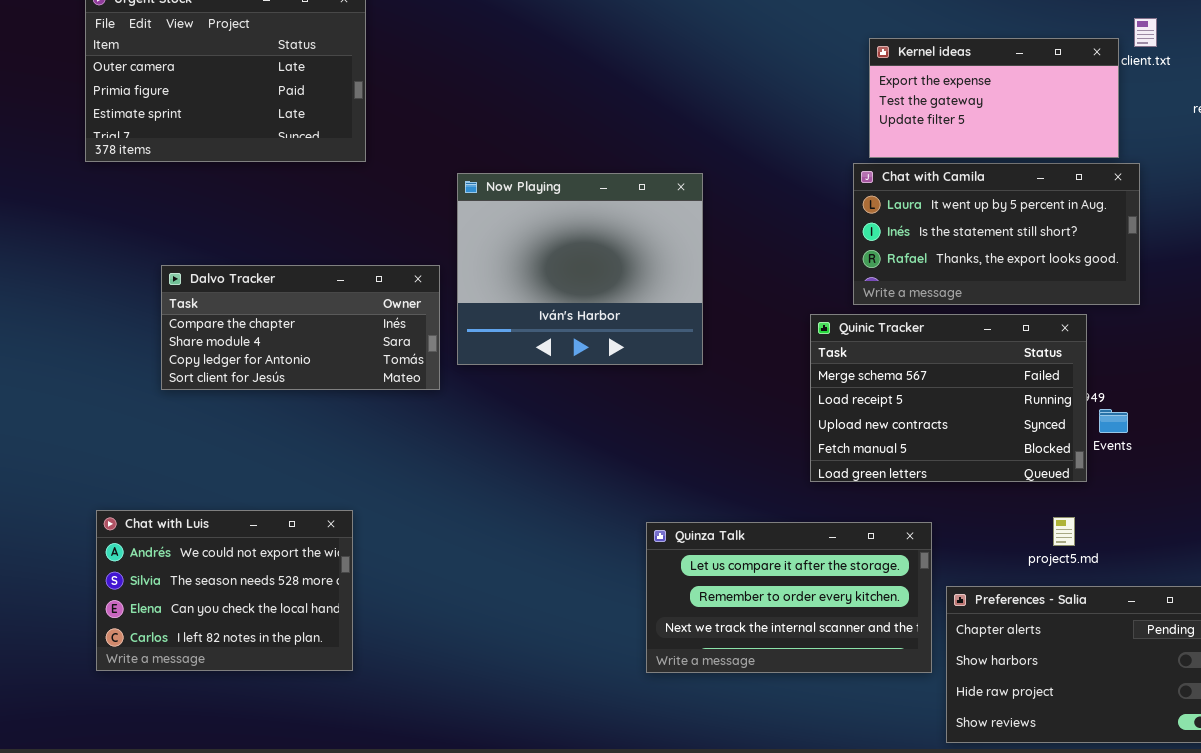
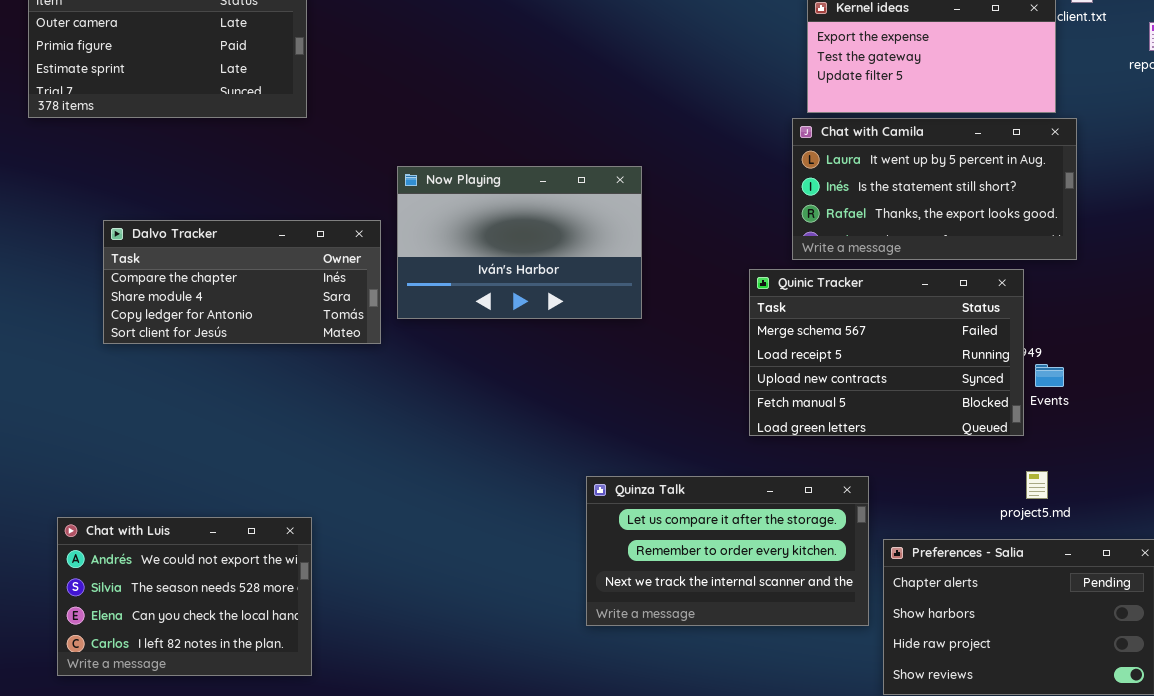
Now Playing: [457,173,703,365] -> [397,166,642,319], resized
Chat with Luis: [96,510,353,671] -> [57,517,312,676], moved
project5.md: [1053,517,1075,546] -> [1026,471,1048,499], moved

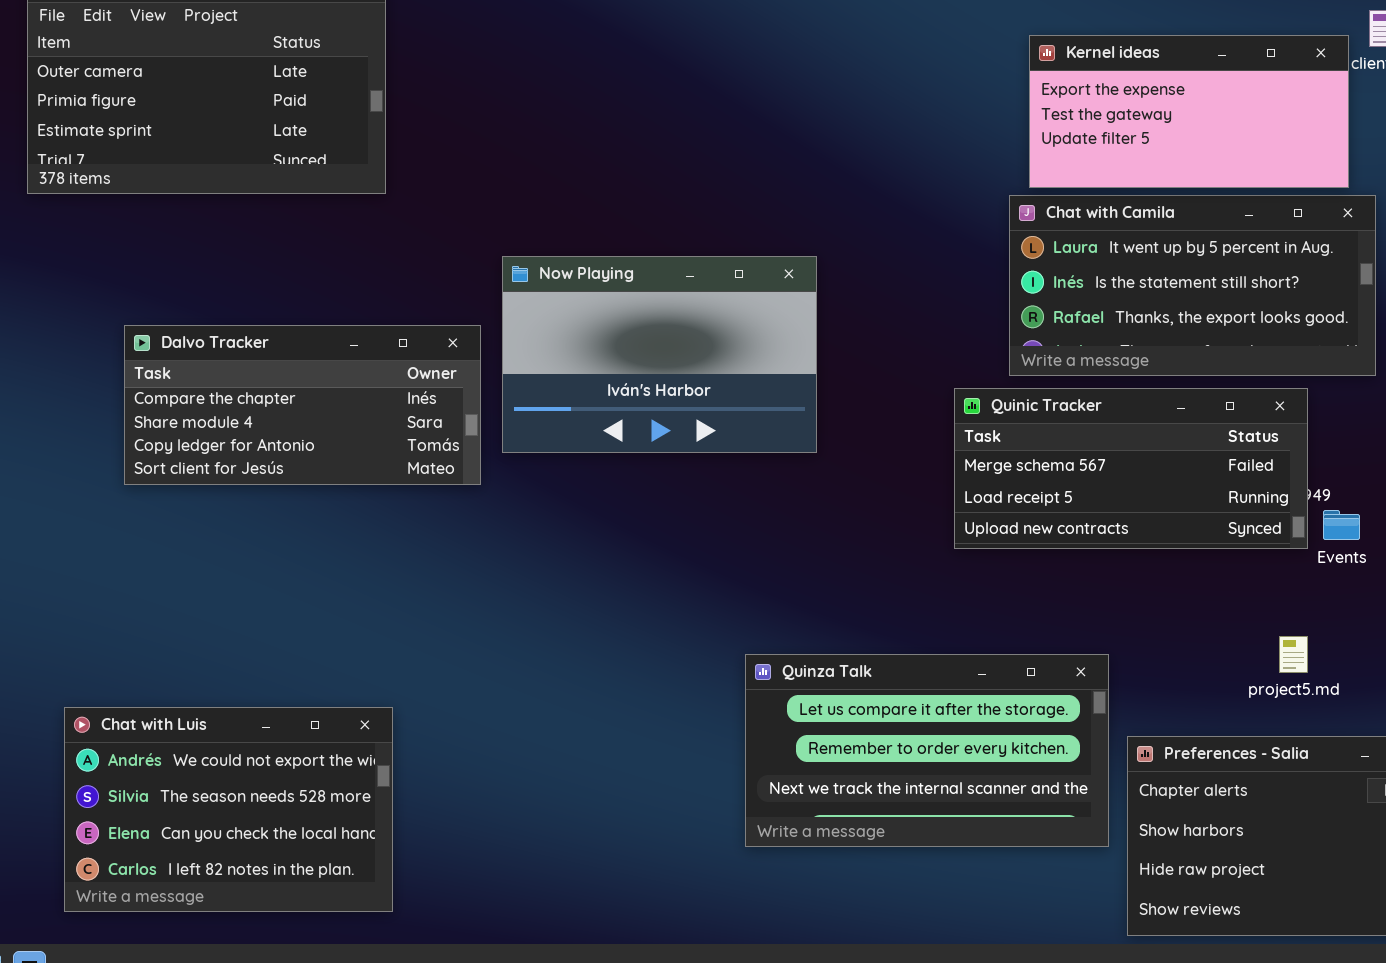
Quinic Tracker: [749,269,1024,436] -> [954,388,1308,549], resized
project5.md: [1026,471,1048,499] -> [1279,636,1308,673], moved

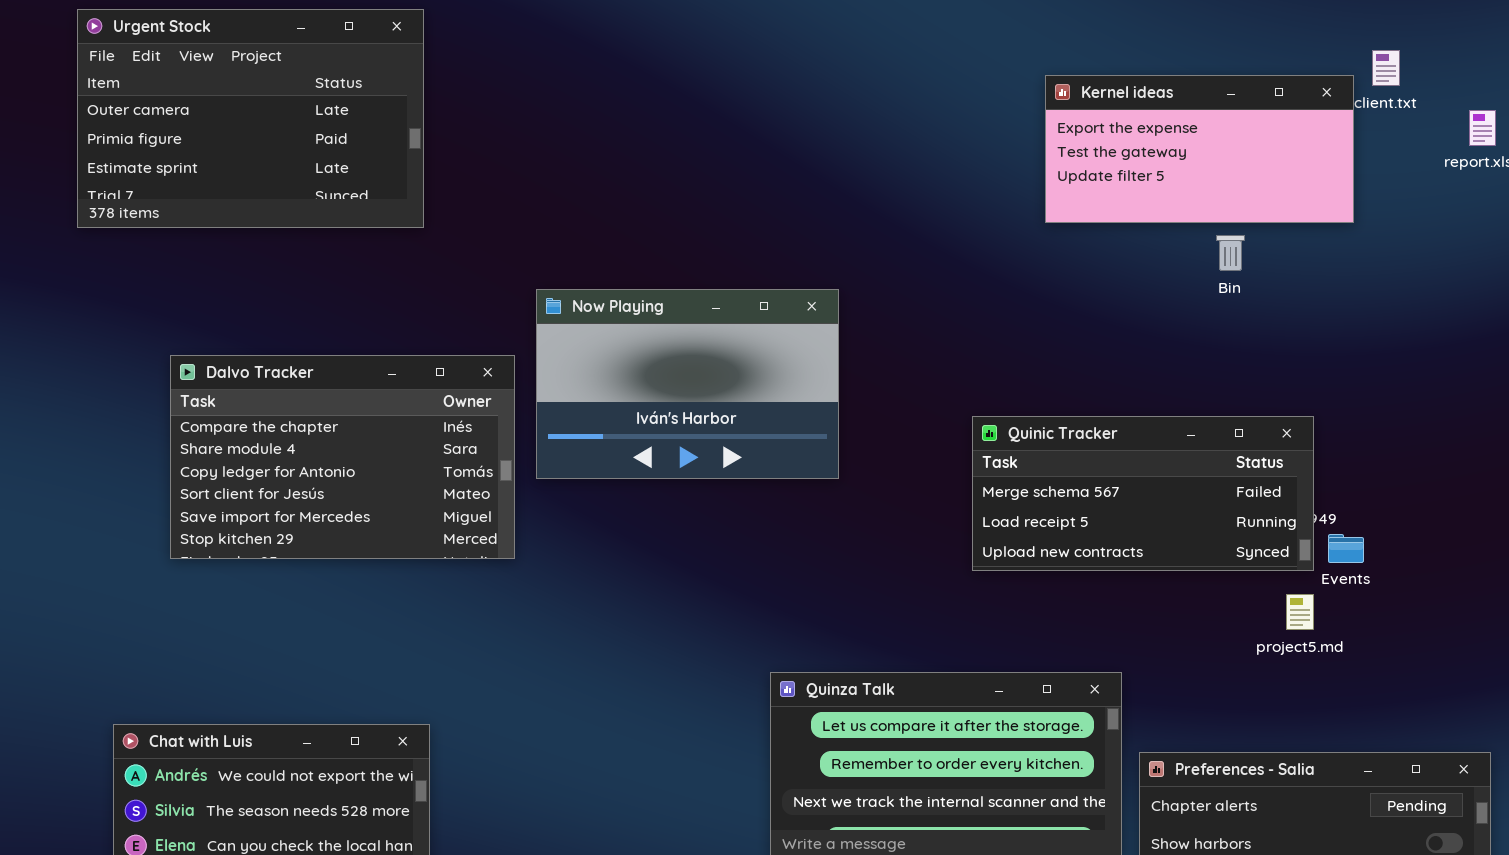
Chat with Camila: [1009,195,1376,376] -> none, closed
Dalvo Tracker: [124,325,481,485] -> [170,355,515,559], resized
project5.md: [1279,636,1308,673] -> [1286,594,1314,630], moved

